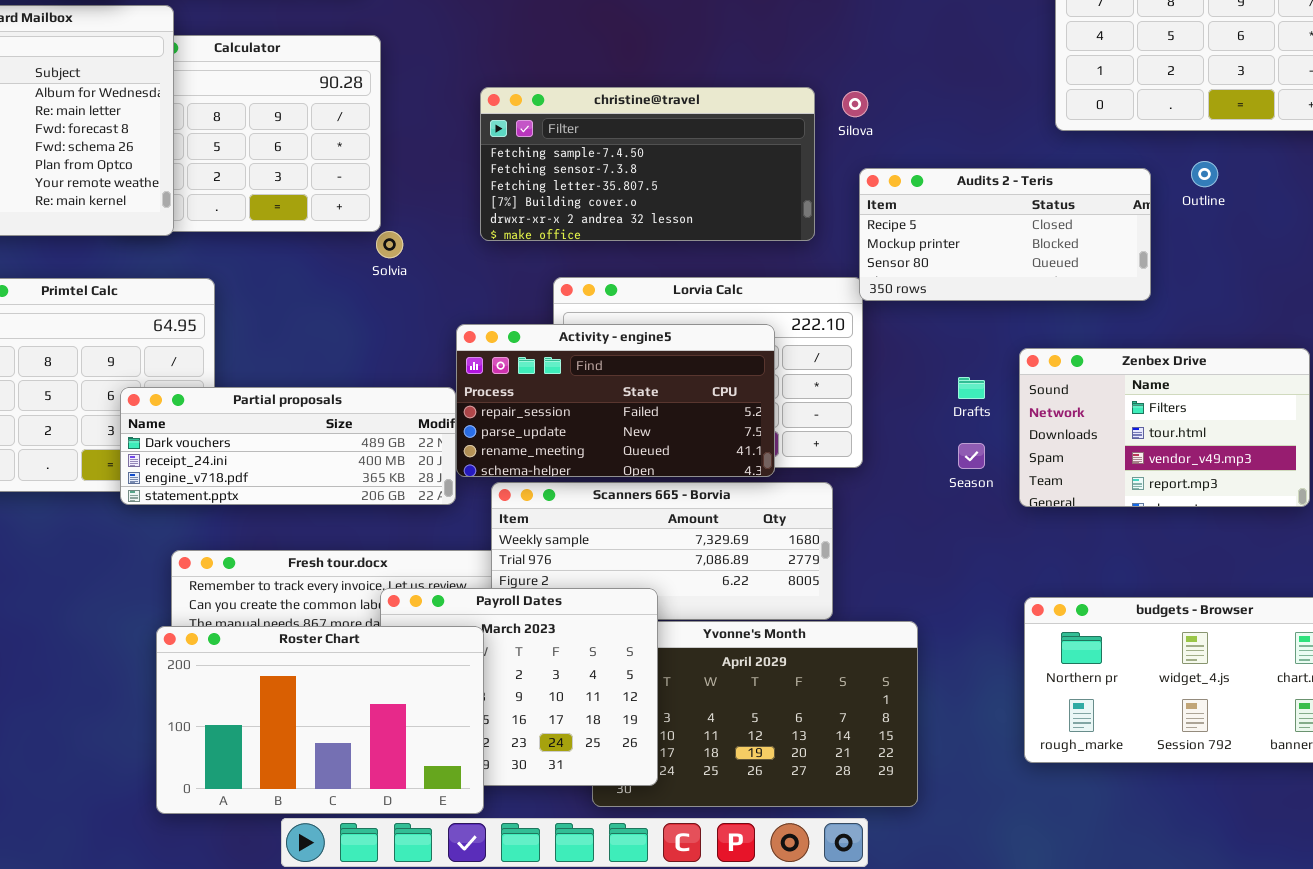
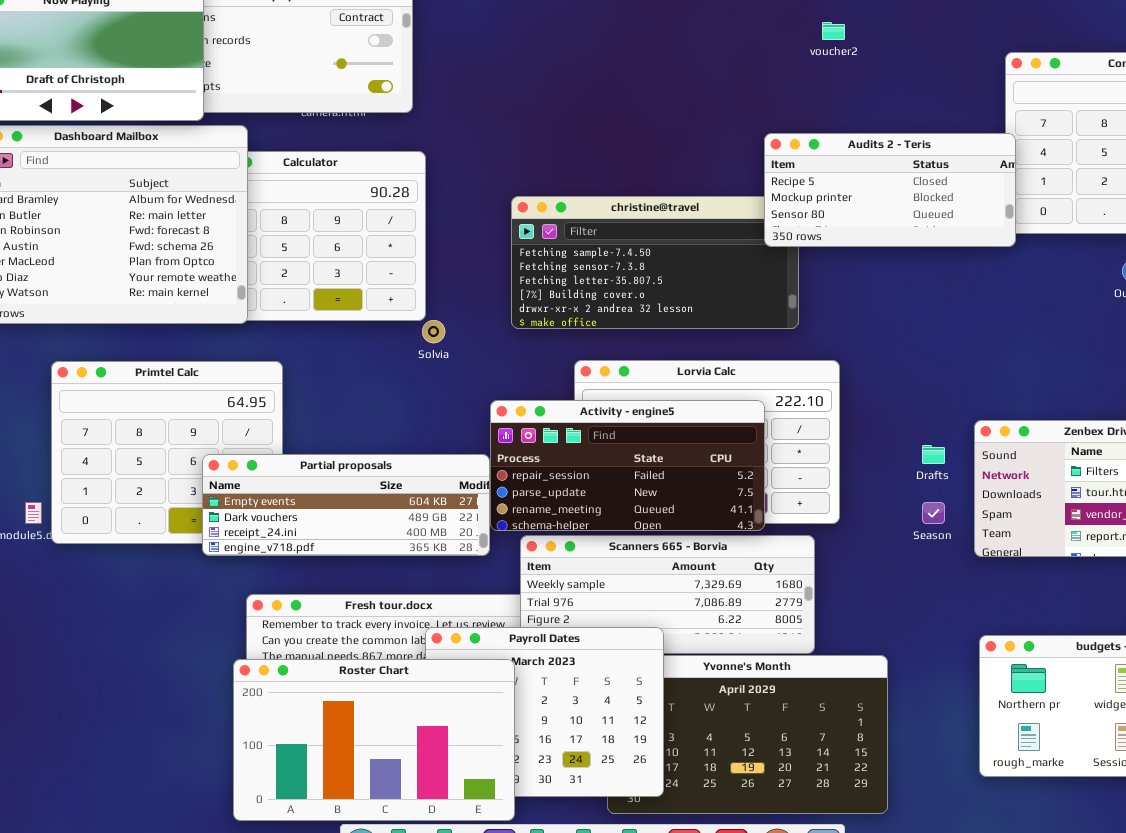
Audits 2 - Teris: [859,168,1151,301] -> [764,133,1016,247], moved
Partial proposals: [120,387,456,505] -> [202,454,490,556], scrolled up 1 row

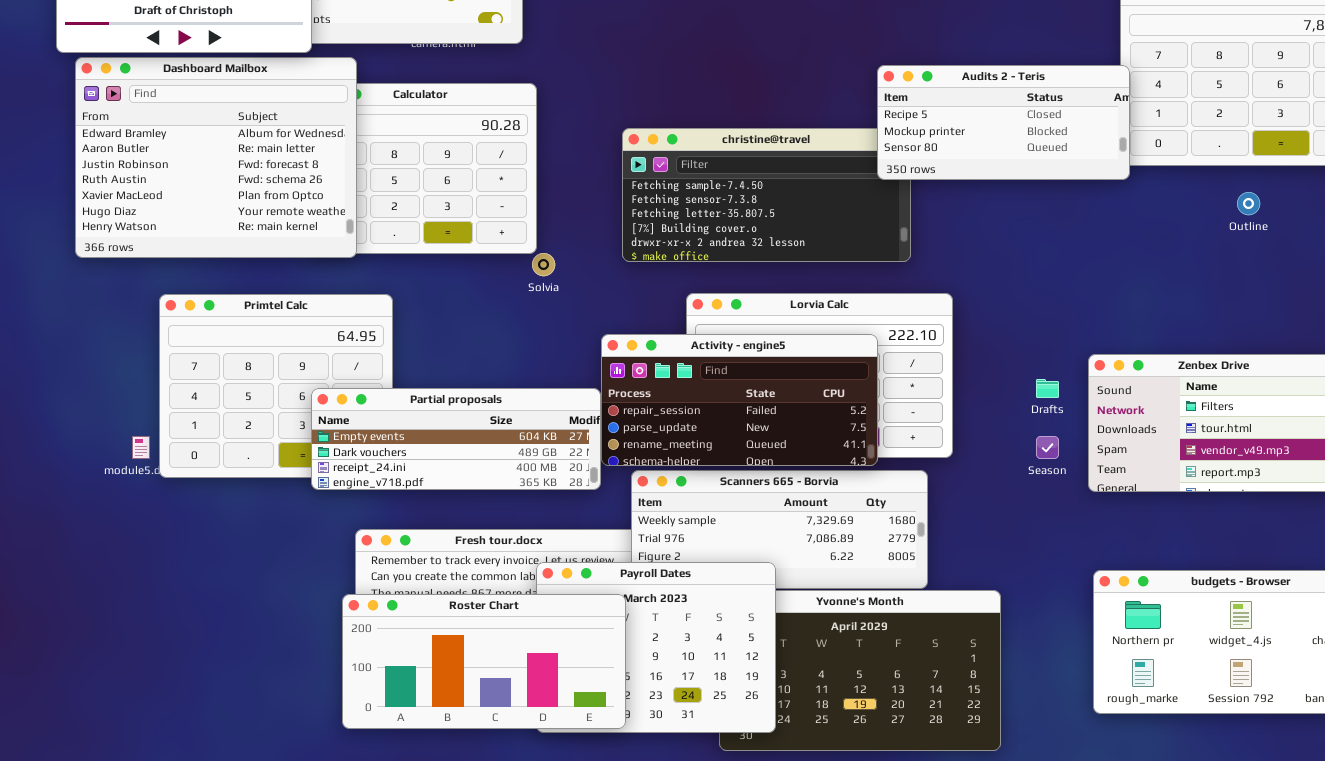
Roster Chart: [233,659,515,821] -> [342,594,626,729], resized

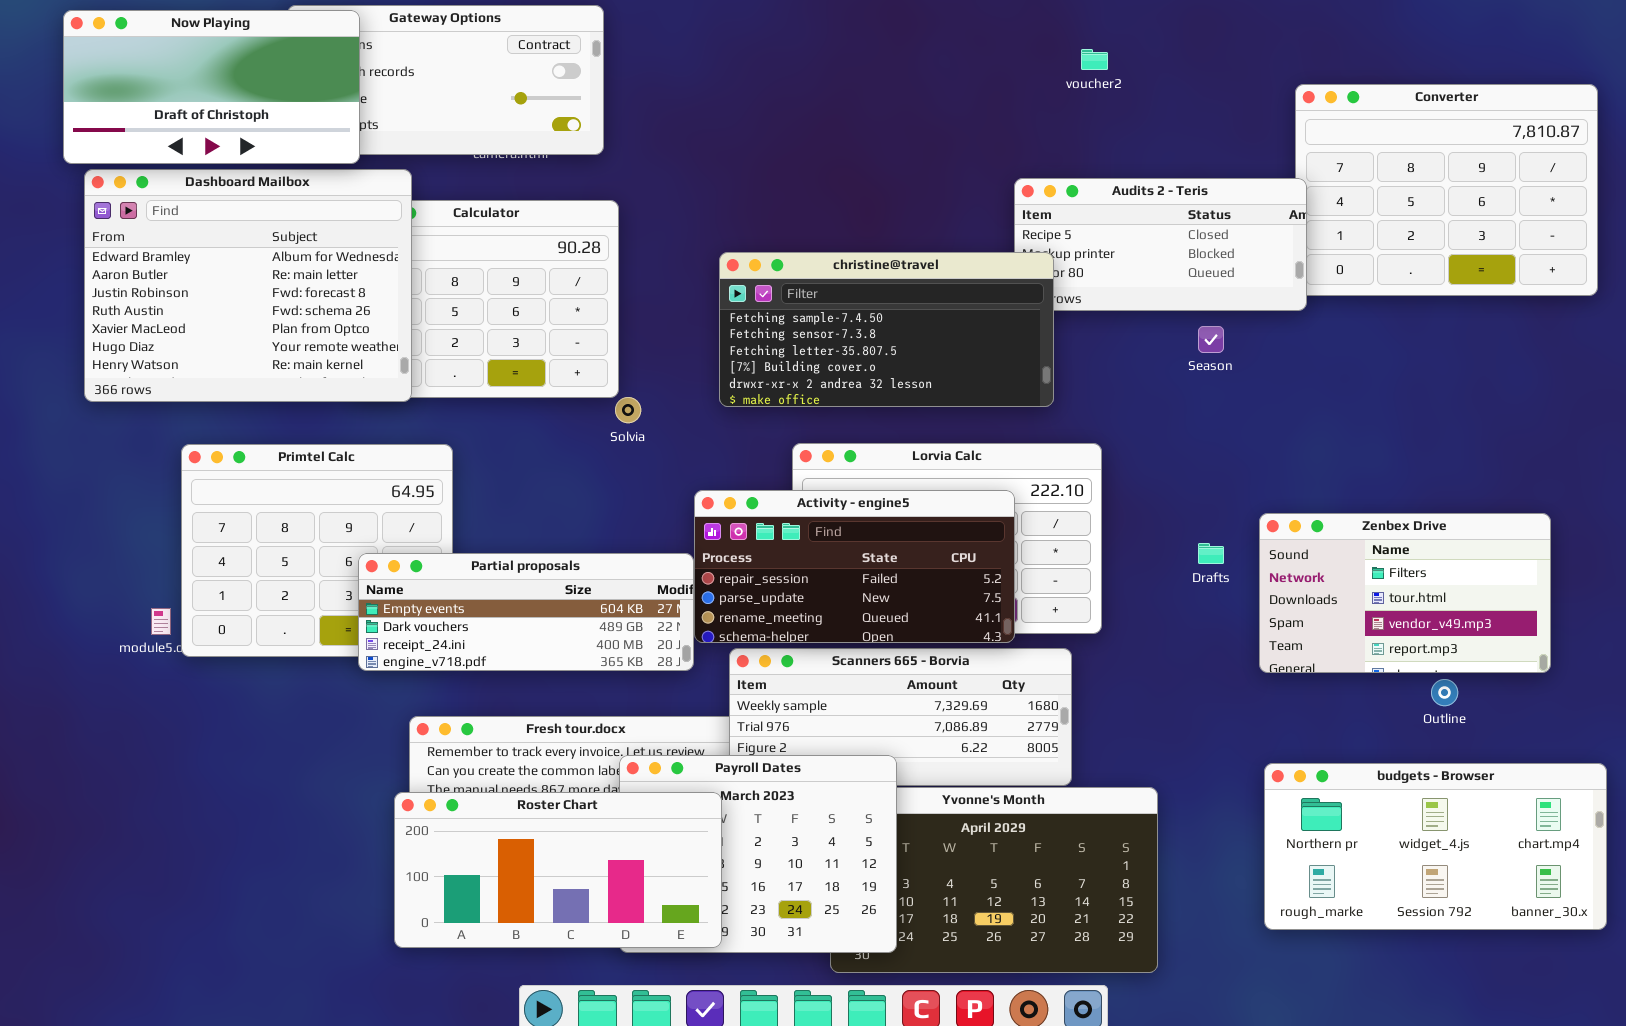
christine@travel: [622,128,911,262] -> [719,252,1054,407], raised
Outline: [1237,192,1260,215] -> [1431,679,1458,706], moved
Season: [1036,436,1059,459] -> [1198,326,1224,353], moved

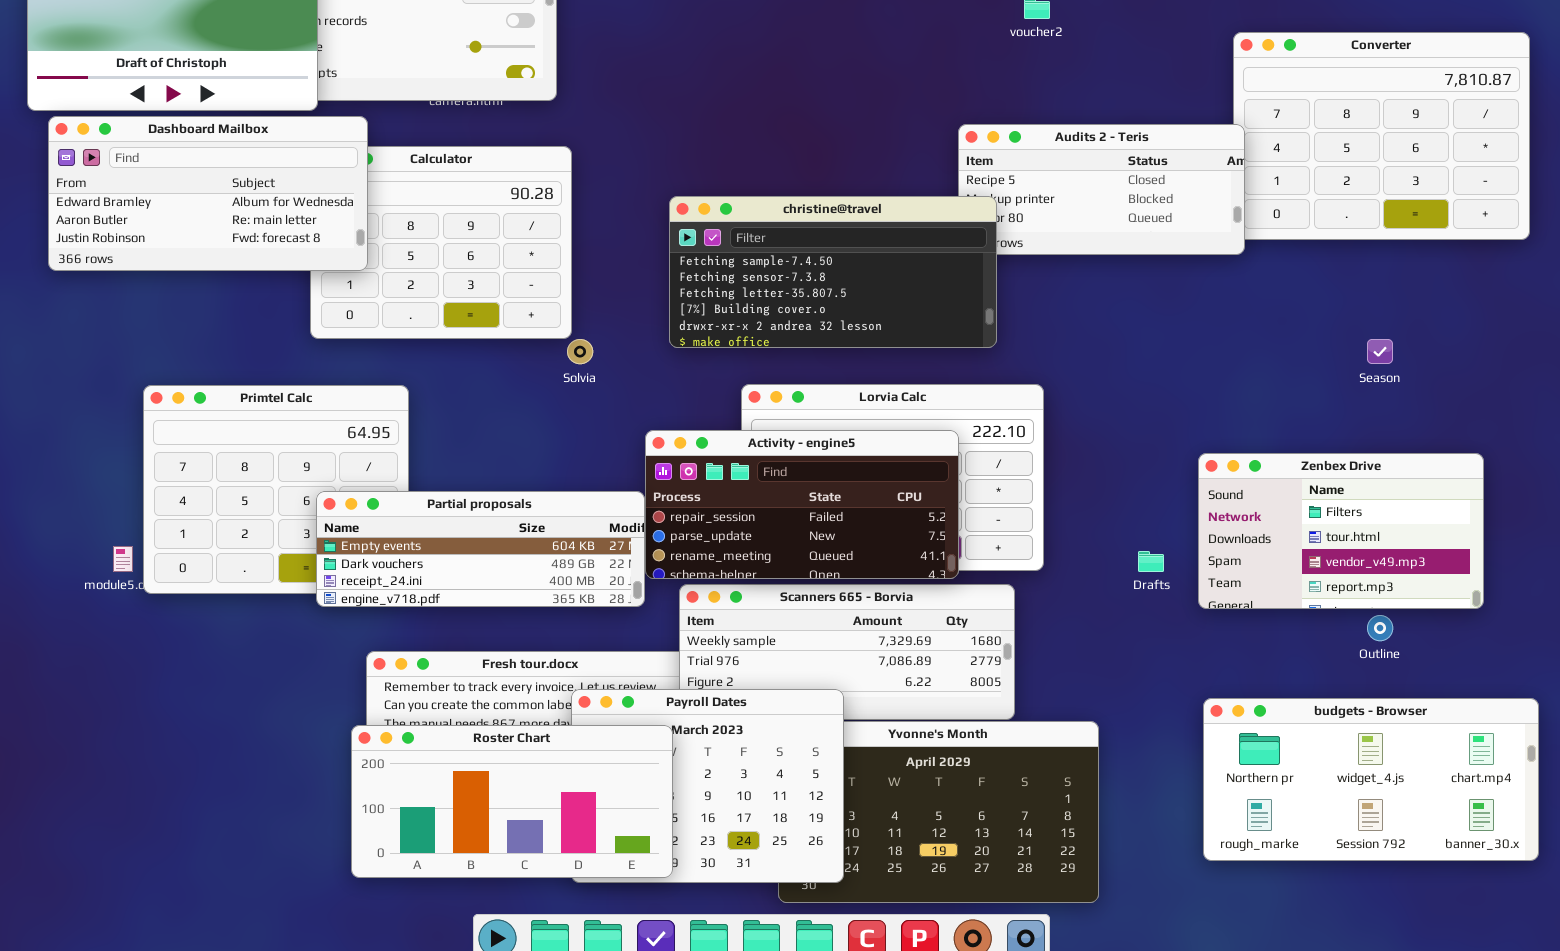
Dashboard Mailbox: [84,169,412,402] -> [48,116,368,271], resized
Season: [1198,326,1224,353] -> [1367,339,1393,364], moved
Drafts: [1198,543,1224,564] -> [1138,551,1164,572], moved

